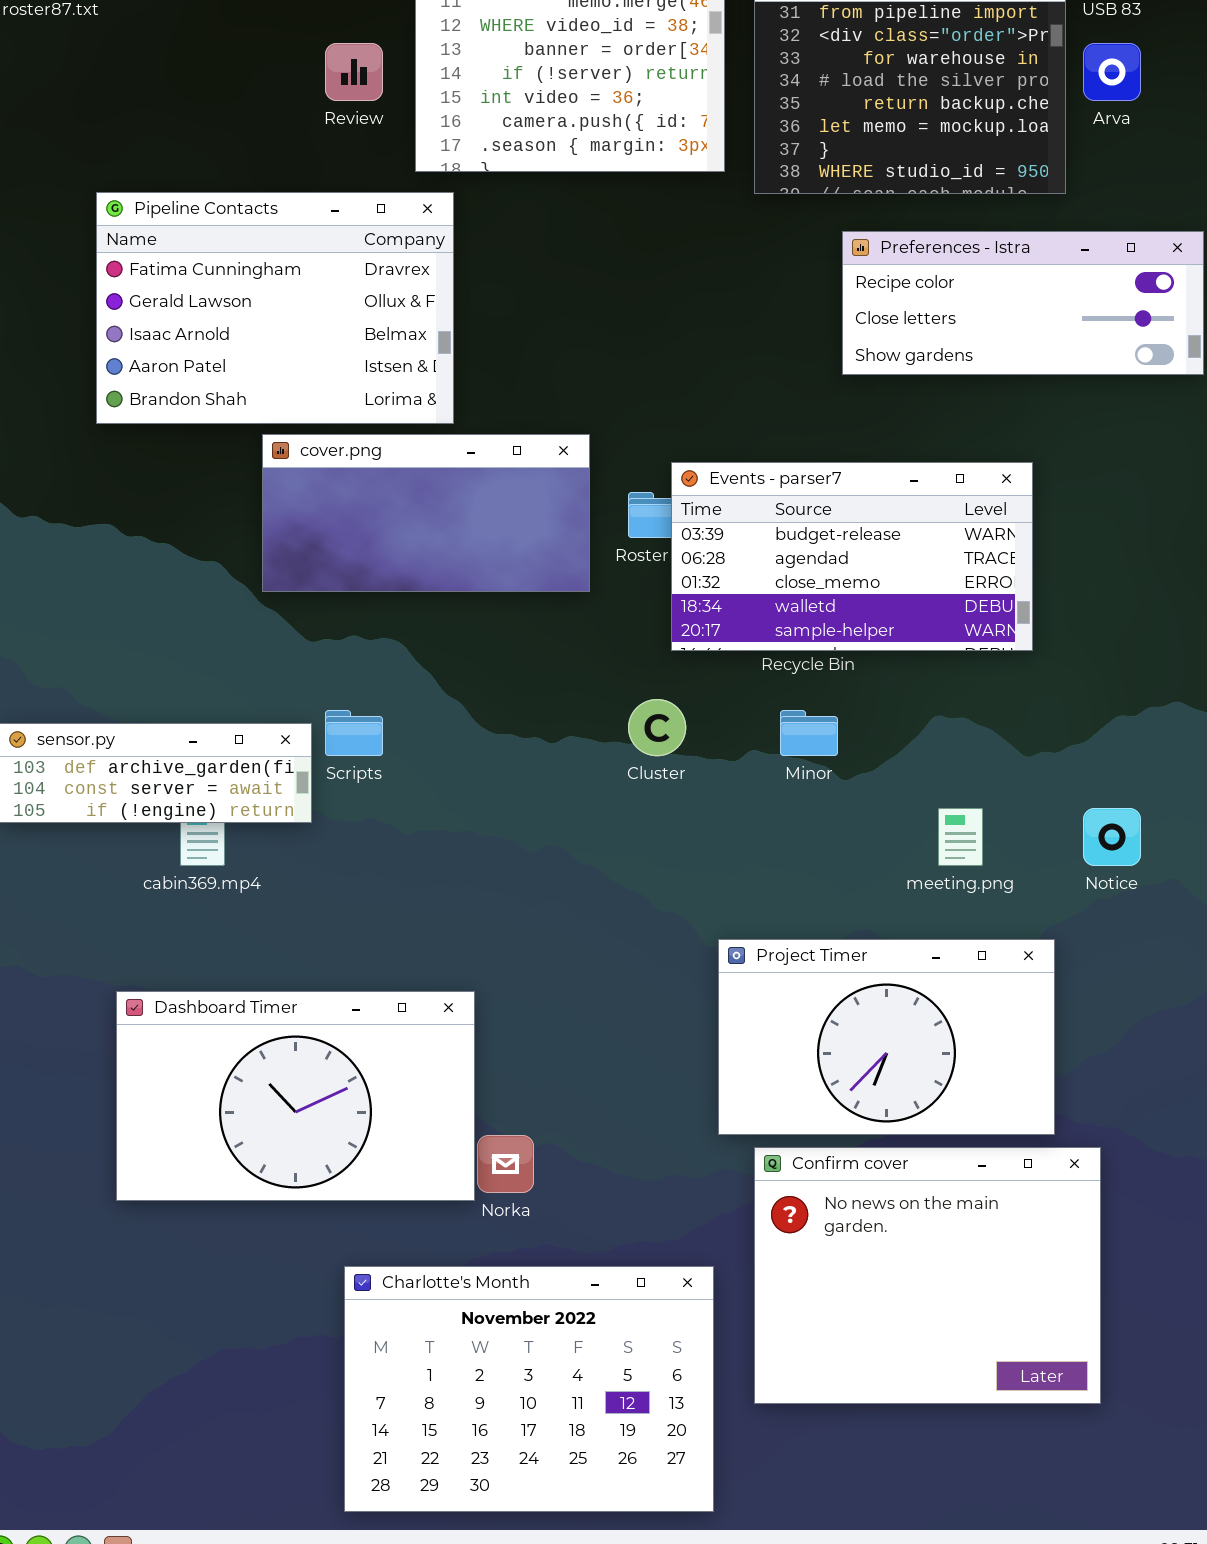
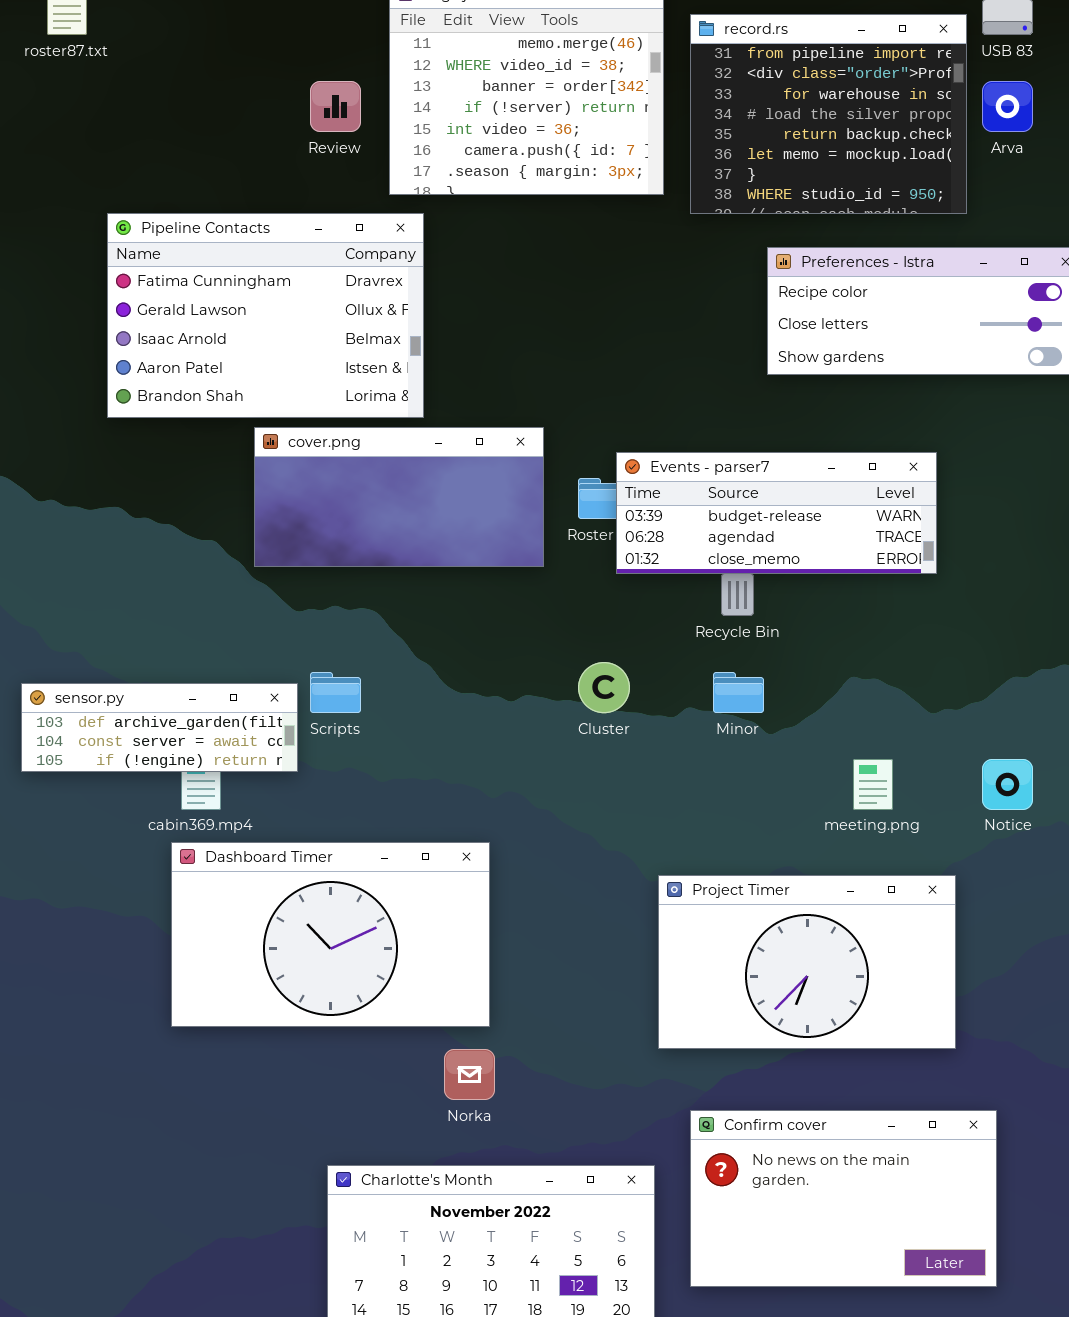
Events - parser7: [671,462,1033,651] -> [616,452,937,574], resized
Dashboard Timer: [116,991,475,1201] -> [171,842,490,1027], moved
Confirm cover: [754,1147,1101,1404] -> [690,1110,997,1287], resized

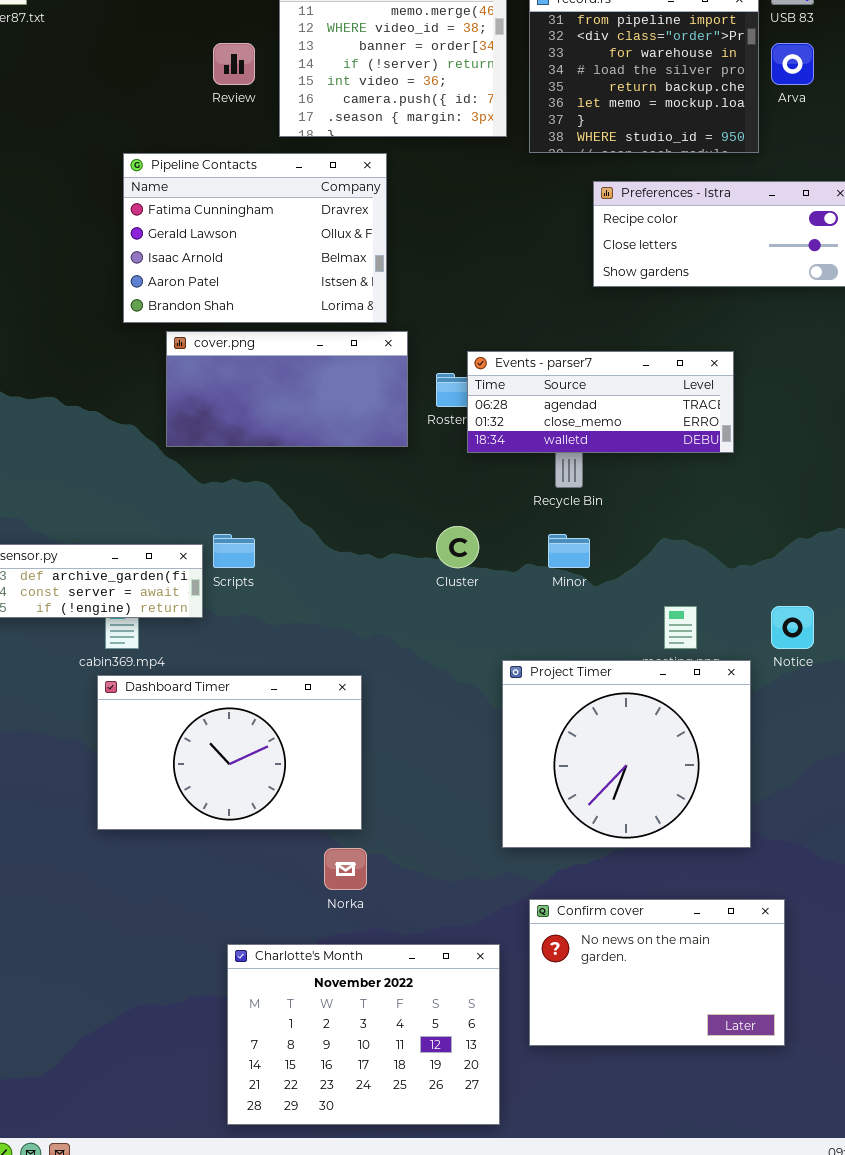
Pipeline Contacts: [107,213,424,418] -> [123,153,387,323], moved
Events - parser7: [616,452,937,574] -> [467,351,734,453], scrolled down 1 row
Project Timer: [658,875,956,1049] -> [502,660,751,848], resized

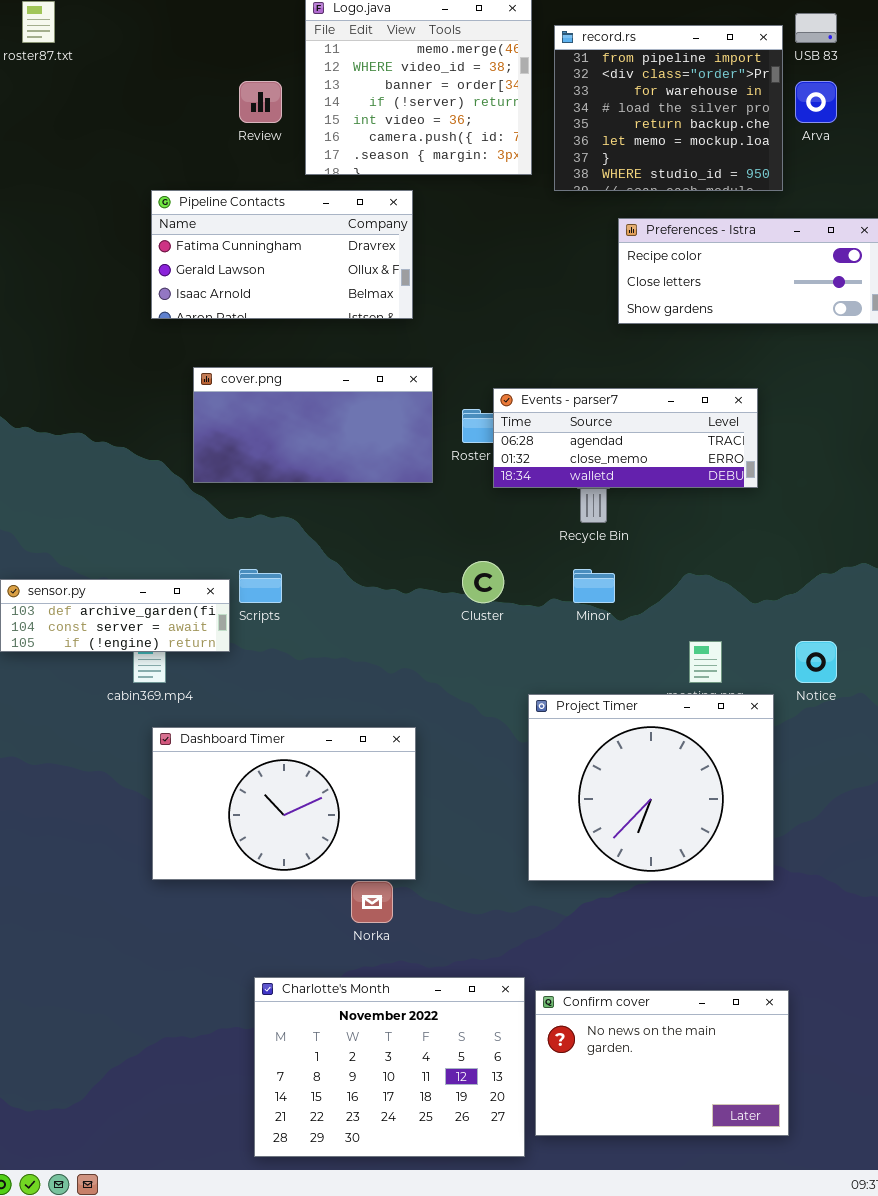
Pipeline Contacts: [123,153,387,323] -> [151,190,413,319], resized
Dashboard Timer: [97,675,362,830] -> [152,727,416,880], moved
Confirm cover: [529,899,785,1046] -> [535,990,789,1136], moved

